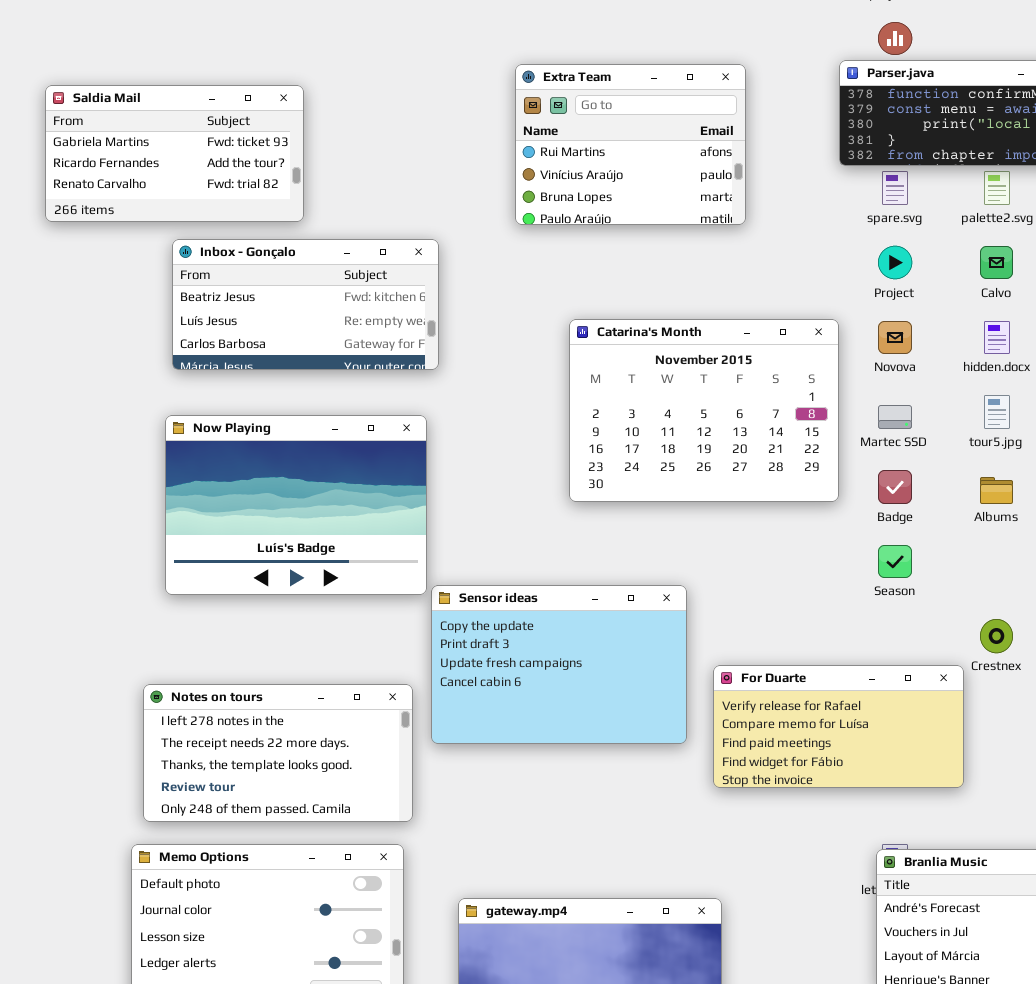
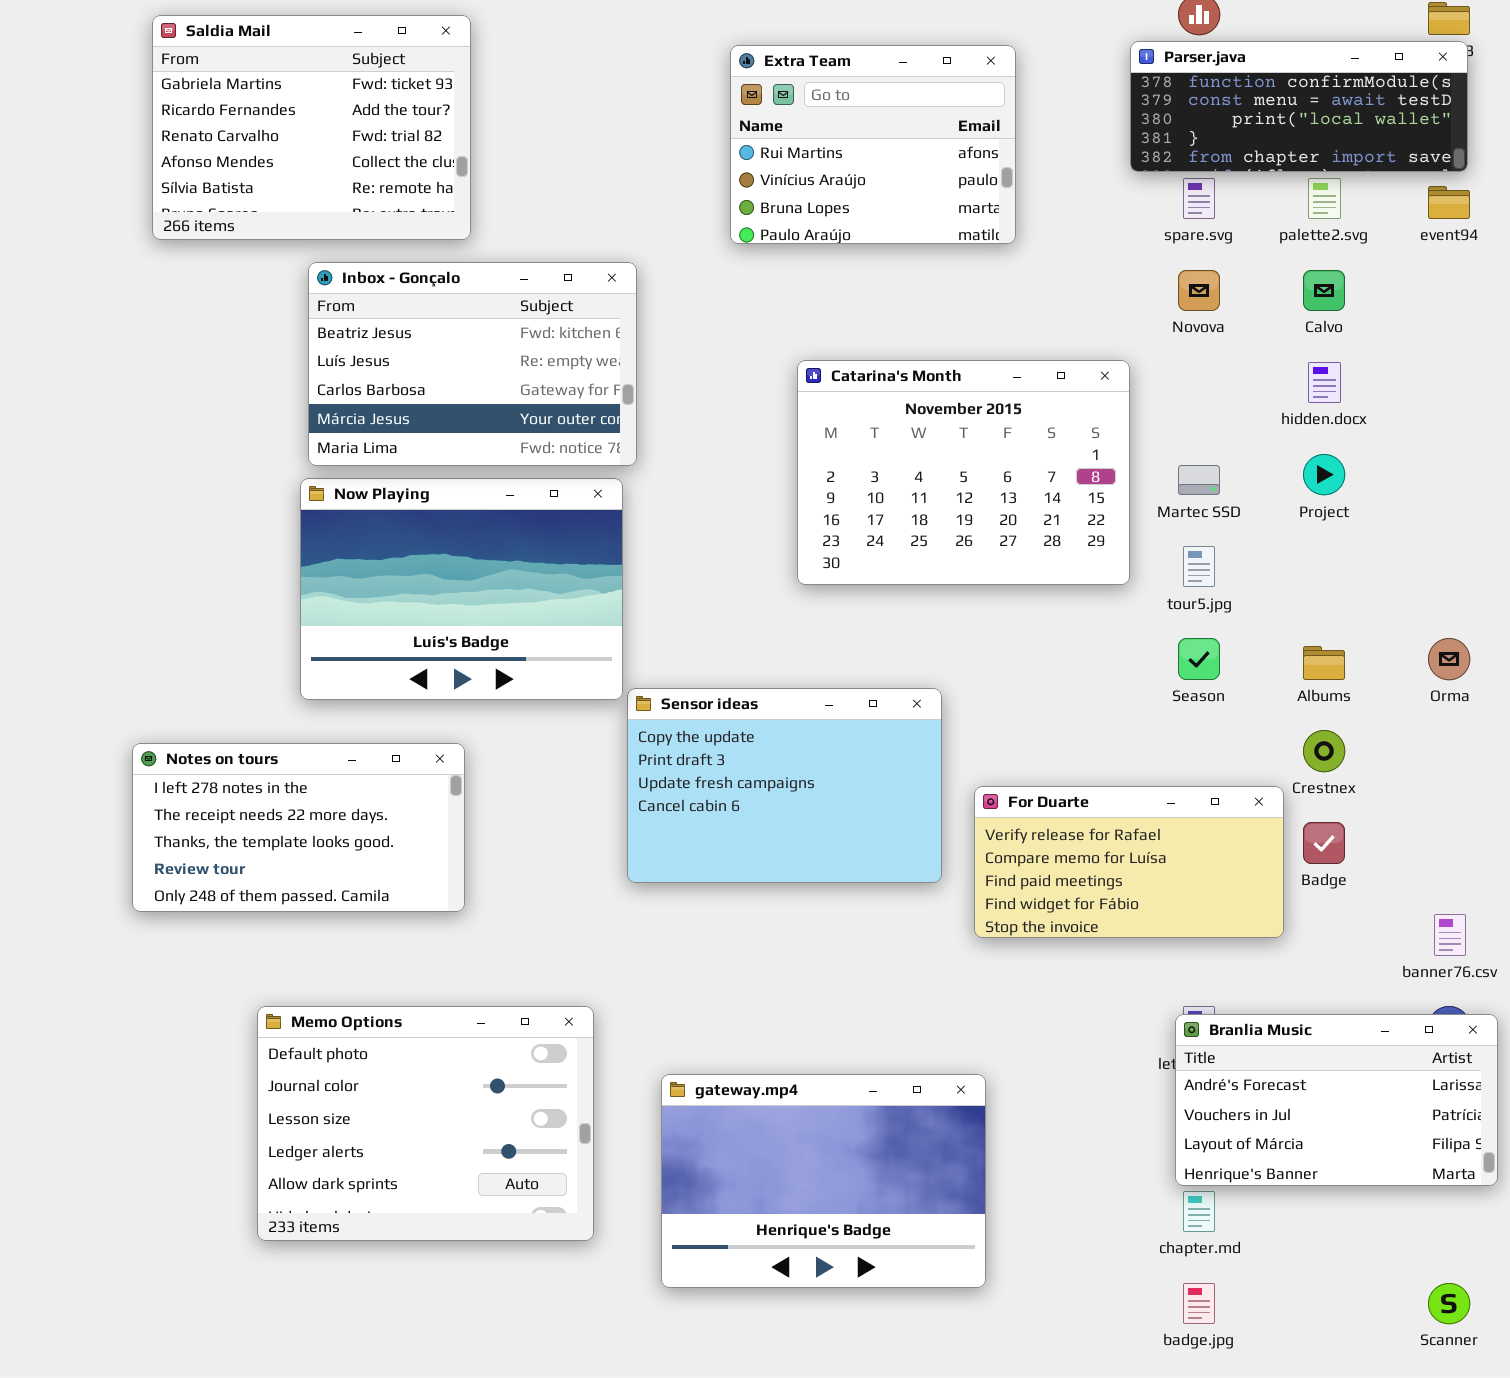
Saldia Mail: [45,85,304,222] -> [152,15,471,240], resized
Inbox - Gonçalo: [172,239,439,370] -> [308,262,637,466], resized
Project: [878,246,912,279] -> [1303,454,1345,495], moved
Novova: [878,321,912,354] -> [1178,270,1220,311], moved
tour5.jpg: [984,395,1010,429] -> [1183,546,1215,587], moved
Badge: [878,470,912,504] -> [1303,822,1345,864], moved
Albums: [980,477,1013,504] -> [1303,646,1345,680], moved
Notes on tours: [143,684,413,822] -> [132,743,465,912], moved

